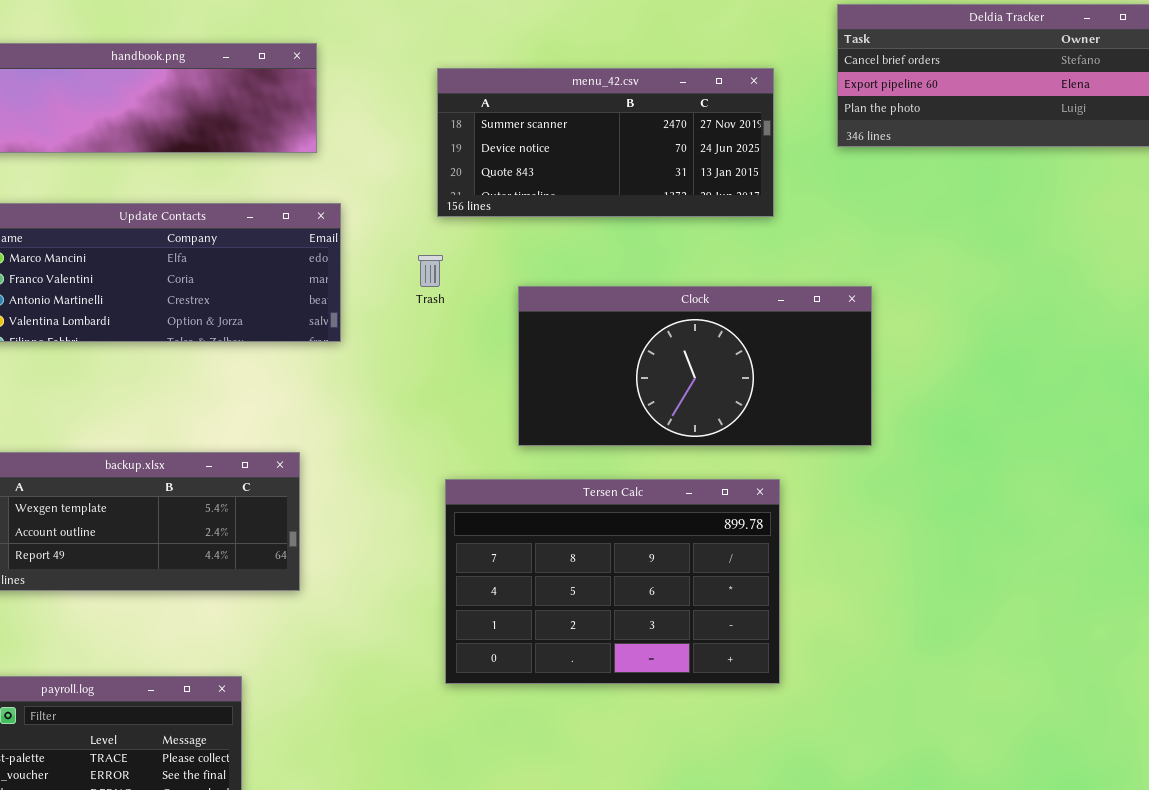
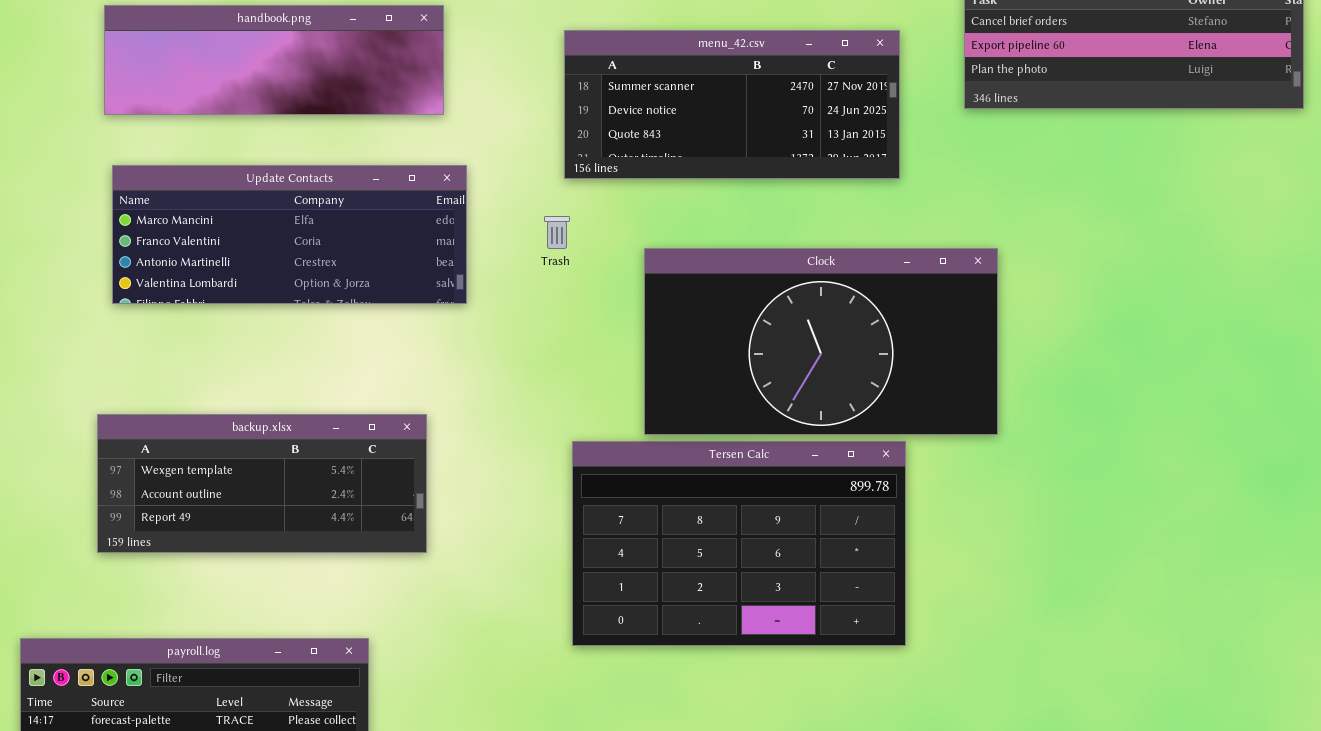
Clock: [518,286,872,446] -> [644,248,998,435], resized

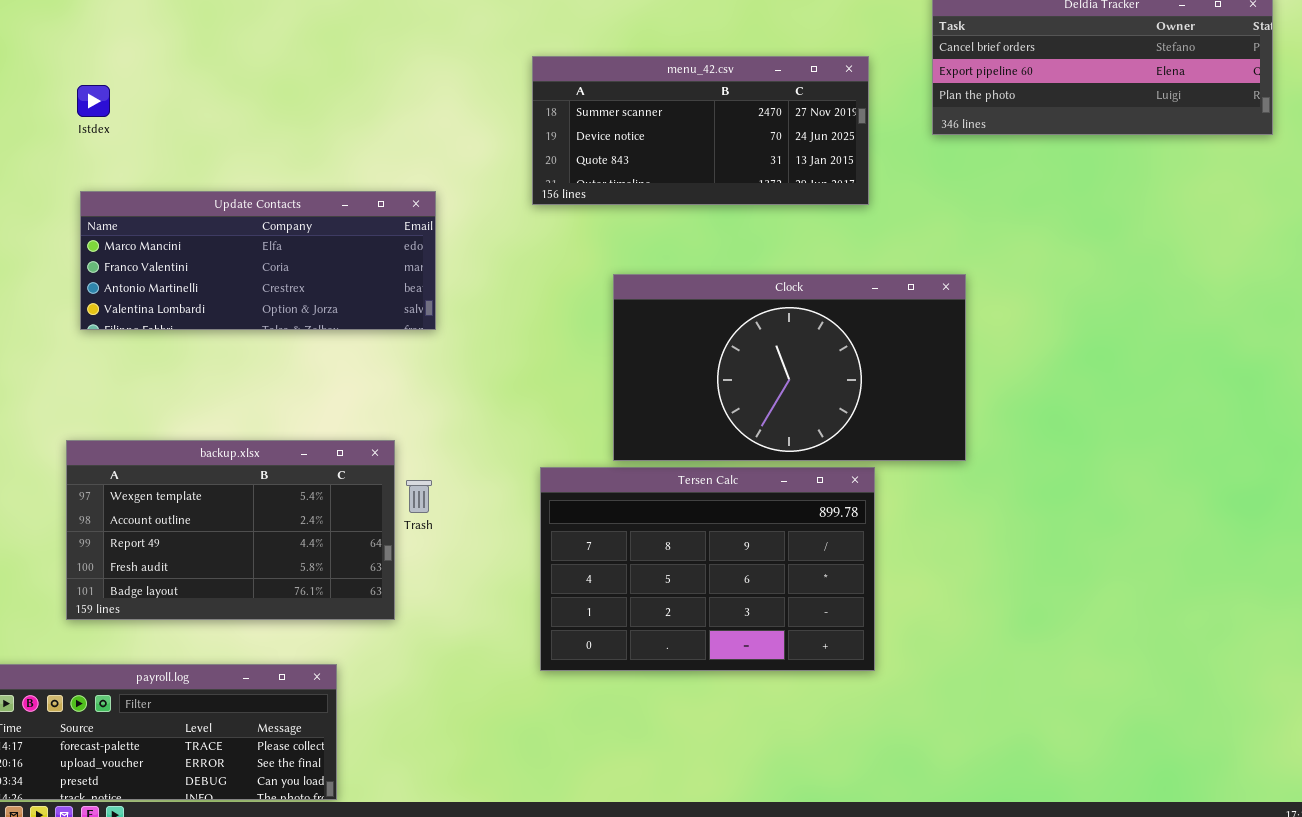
handbook.png: [104,5,444,115] -> none, closed
Trash: [544,216,570,249] -> [406,480,432,513], moved
backup.xlsx: [97,414,427,553] -> [66,440,395,620], resized

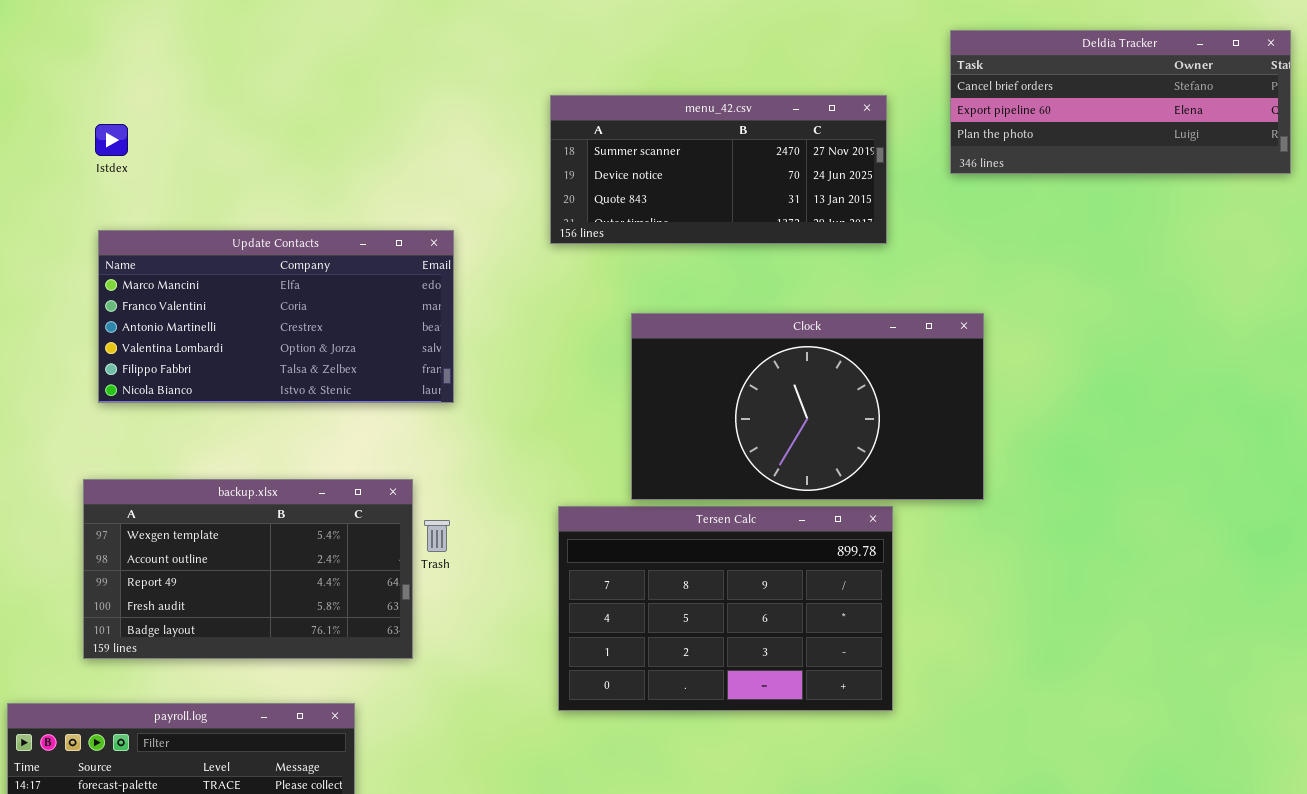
Update Contacts: [80,191,436,330] -> [98,230,454,403], resized

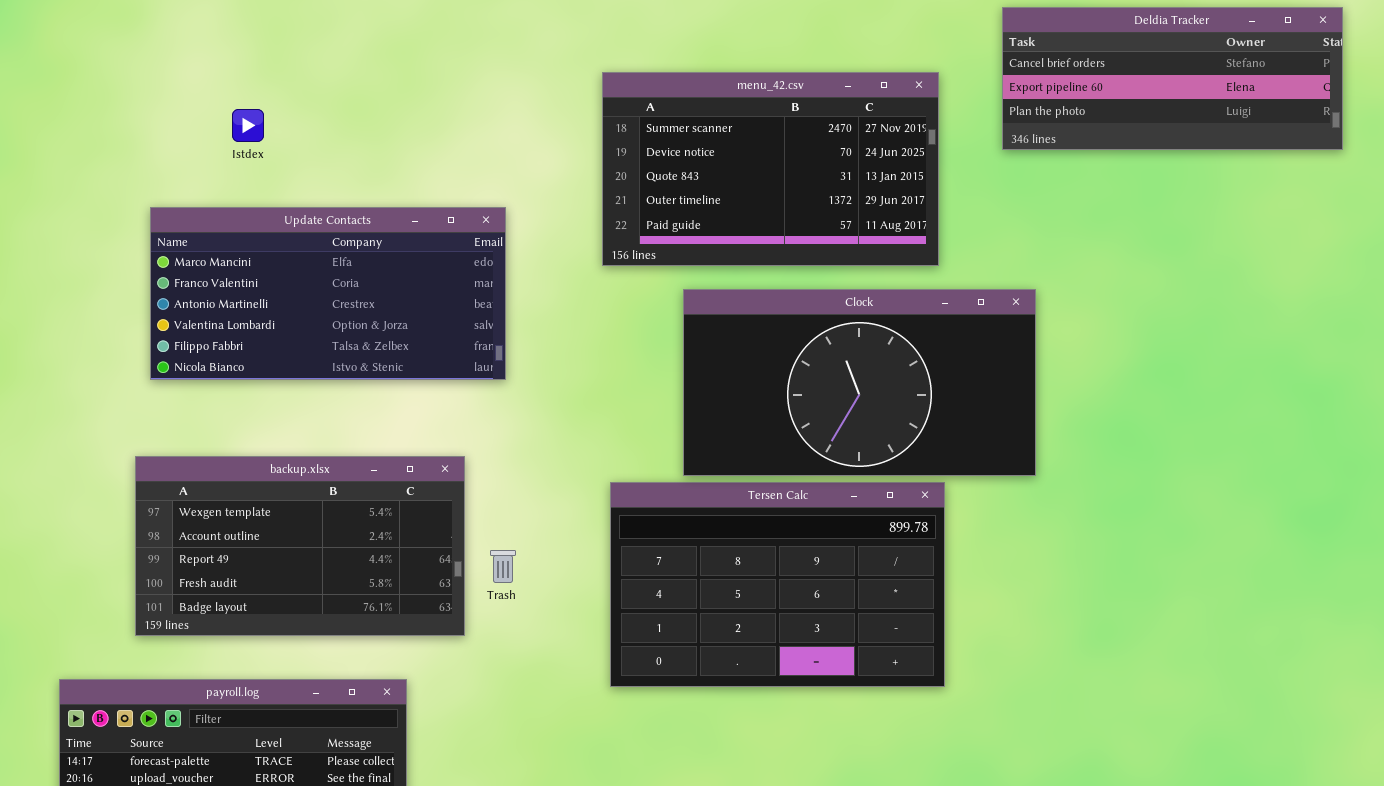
menu_42.csv: [550,95,887,244] -> [602,72,939,266], resized
Istdex: [95,124,128,156] -> [232,109,264,142], moved
Trash: [424,520,450,552] -> [490,550,516,583], moved

